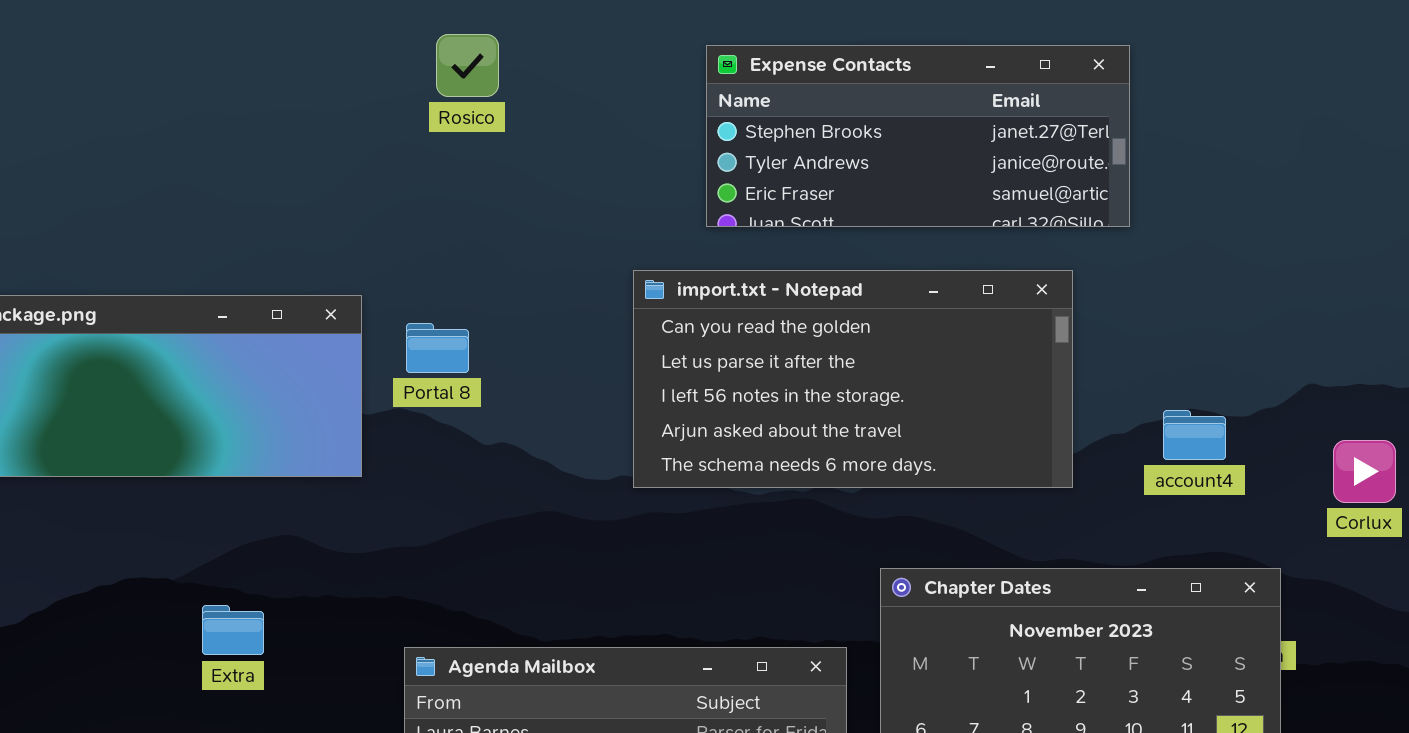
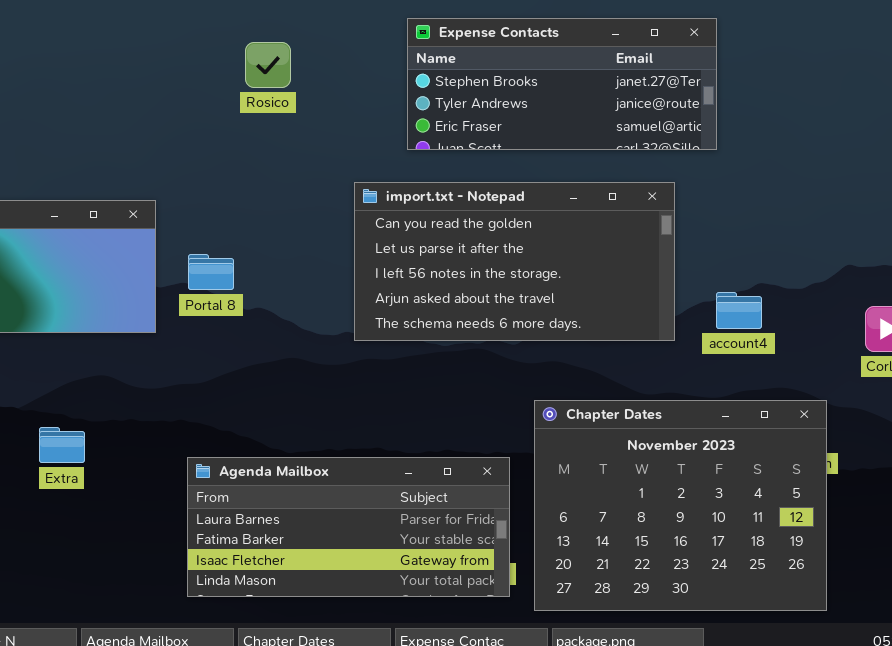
Rosico: [436,34,499,97] -> [245,42,291,88], moved
Portal 8: [406,323,469,373] -> [188,254,234,290], moved
account4: [1163,410,1226,460] -> [716,292,762,329], moved

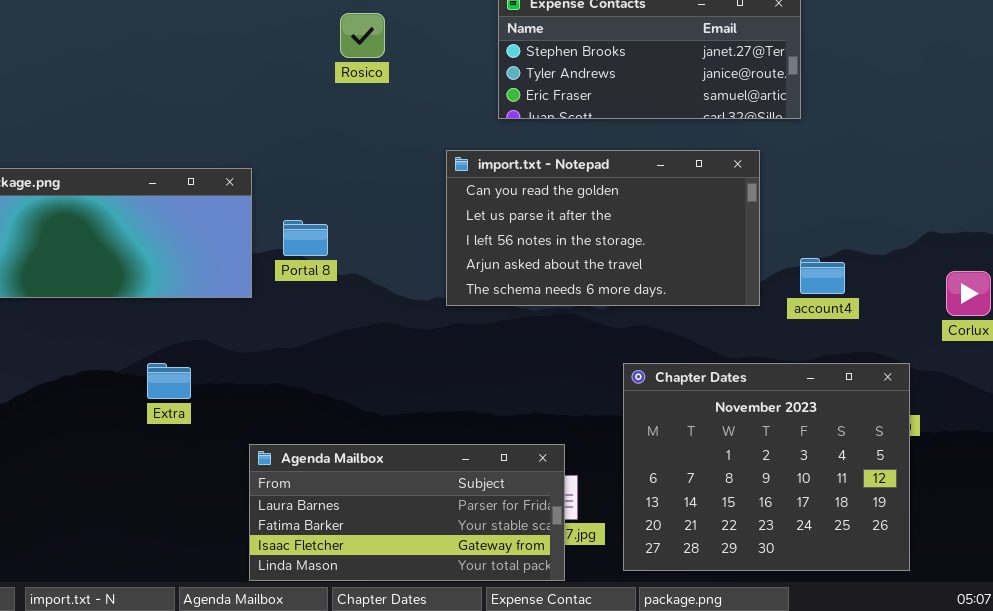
Extra: [39,427,85,463] -> [147,363,191,399], moved
Agenda Mailbox: [187,457,510,597] -> [249,444,565,581], moved

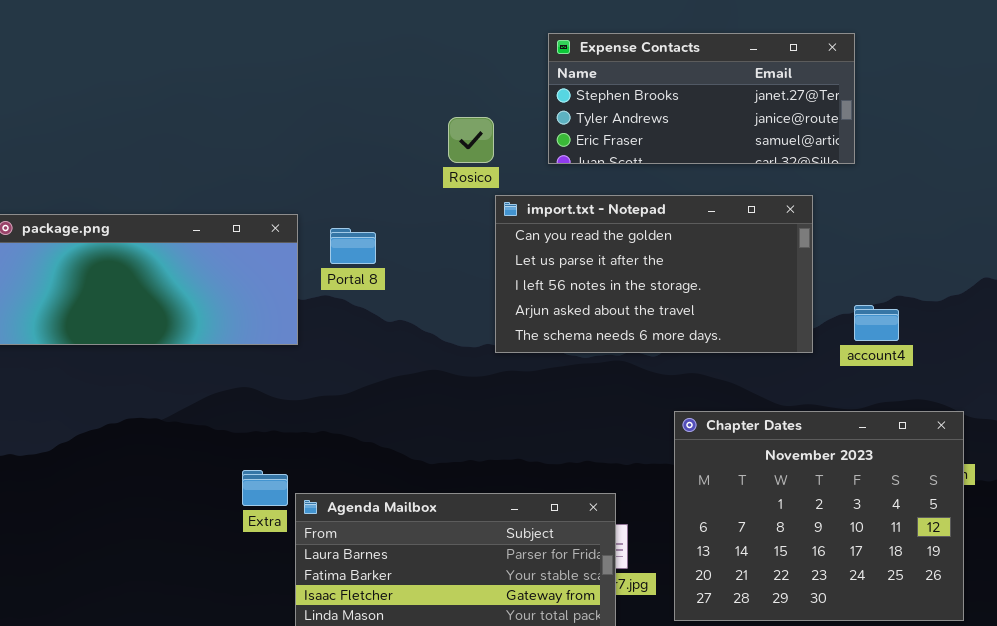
Rosico: [340,13,385,58] -> [448,117,494,163], moved
Portal 8: [283,220,328,256] -> [330,228,376,264], moved
Extra: [147,363,191,399] -> [242,470,288,506], moved

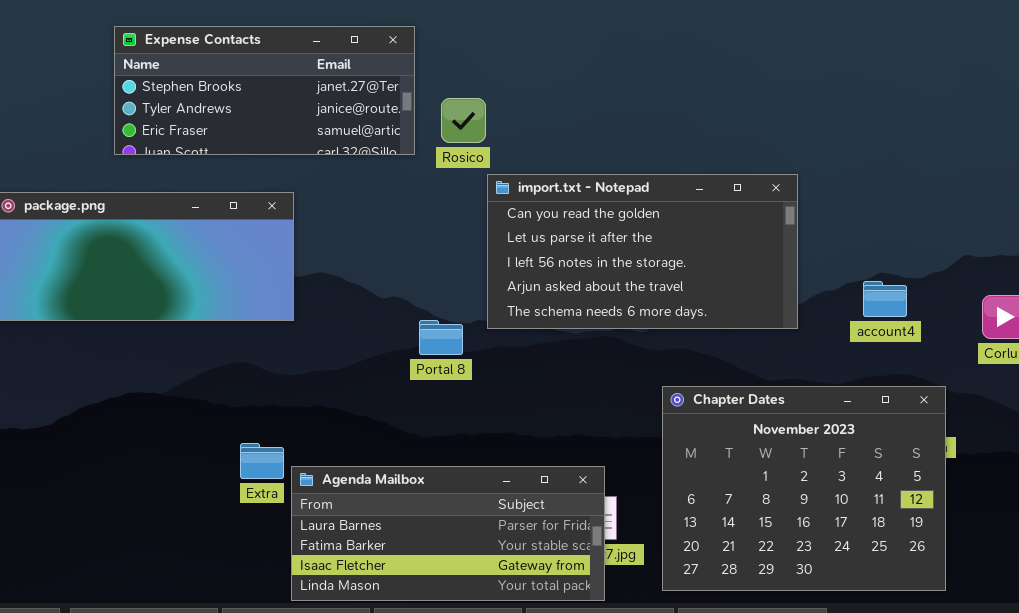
Expense Contacts: [548,33,855,164] -> [114,26,415,155], moved
Portal 8: [330,228,376,264] -> [419,320,463,355], moved
account4: [854,305,899,341] -> [863,281,907,317], moved

